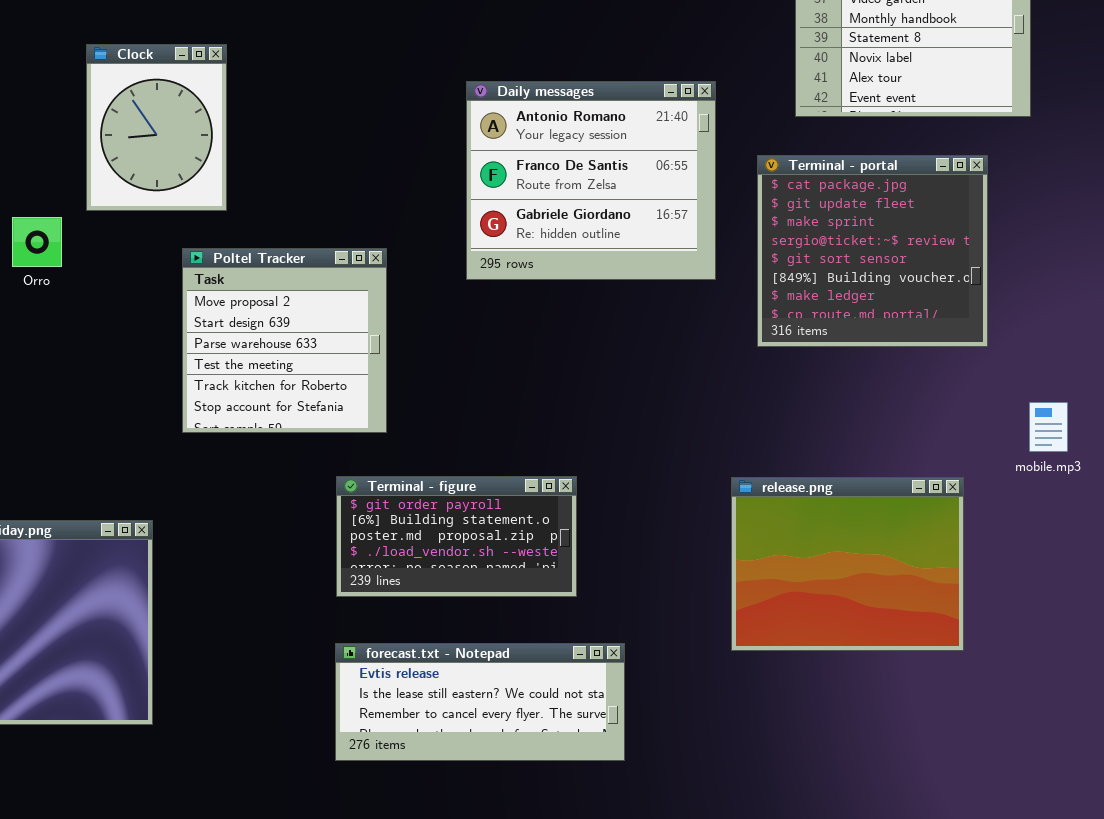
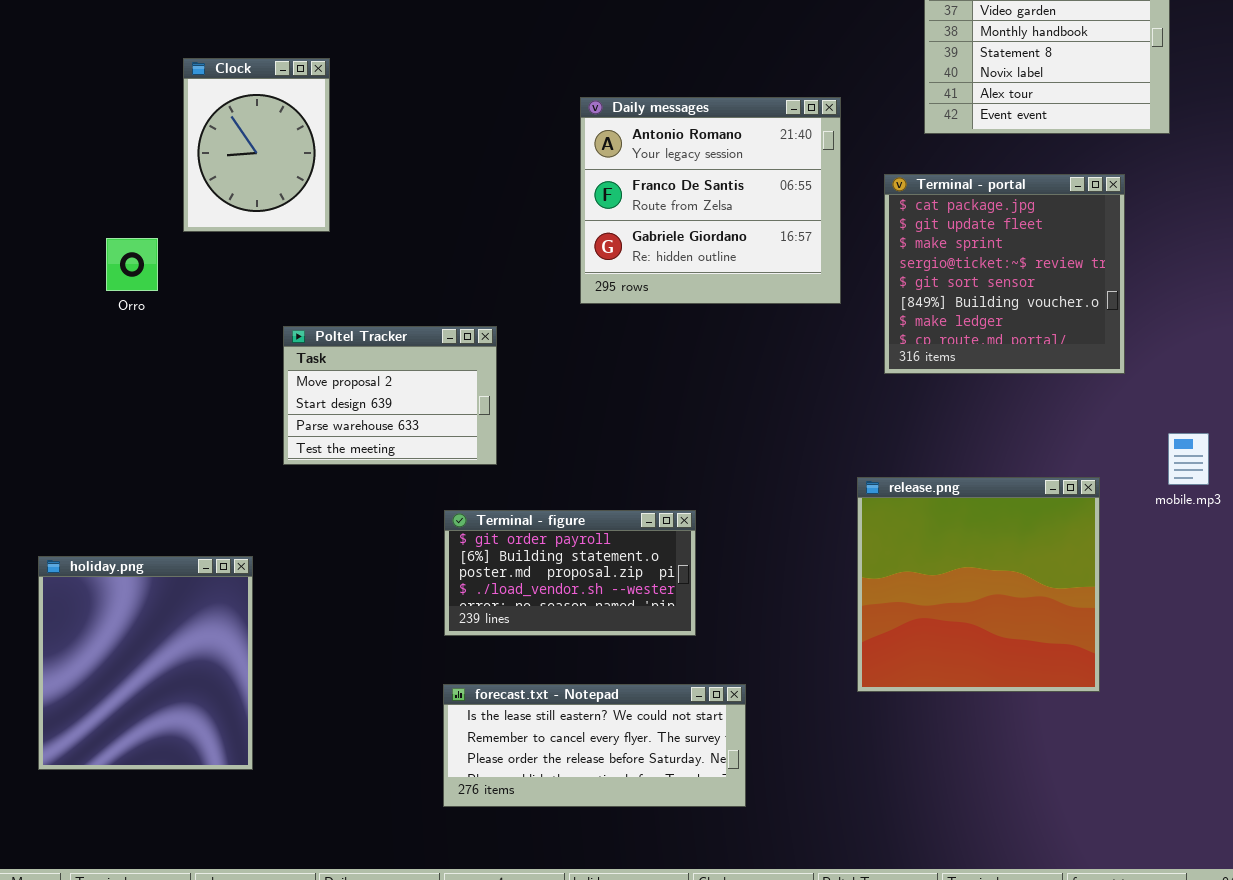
Poltel Tracker: [182,248,387,433] -> [283,326,497,465], resized
release.png: [731,477,964,651] -> [857,477,1100,692], resized
forecast.txt - Notepad: [335,643,625,761] -> [443,684,746,807], scrolled down 1 row

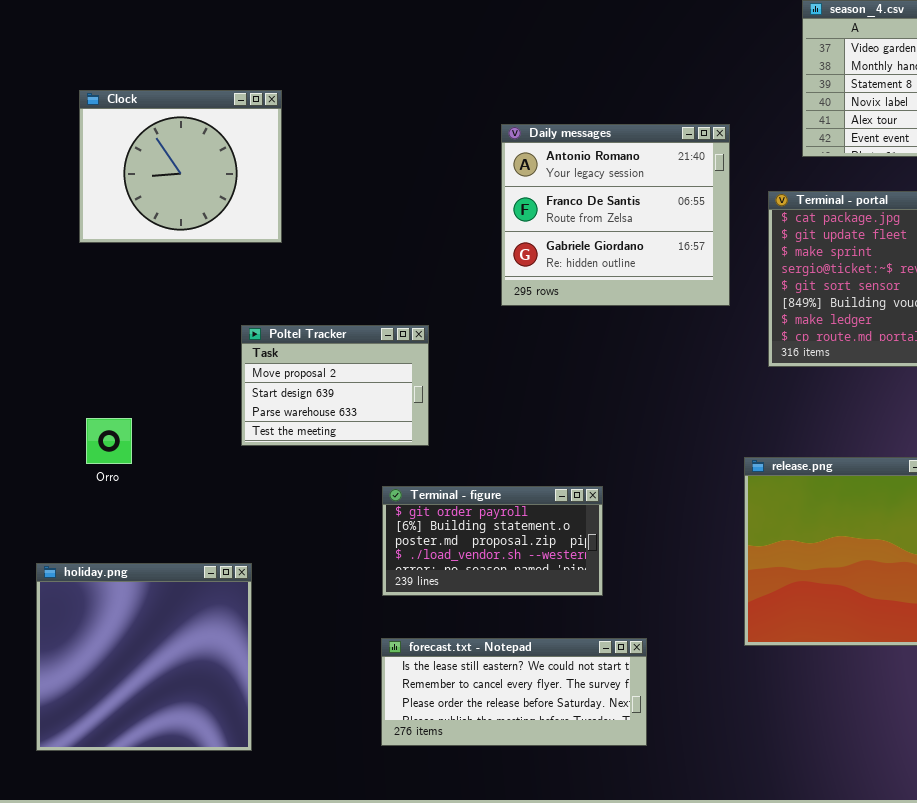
Clock: [183,58,330,232] -> [79,90,282,243], resized
Orro: [106,238,158,291] -> [86,418,132,464], moved
holiday.png: [38,556,253,770] -> [36,563,252,751], moved, resized

